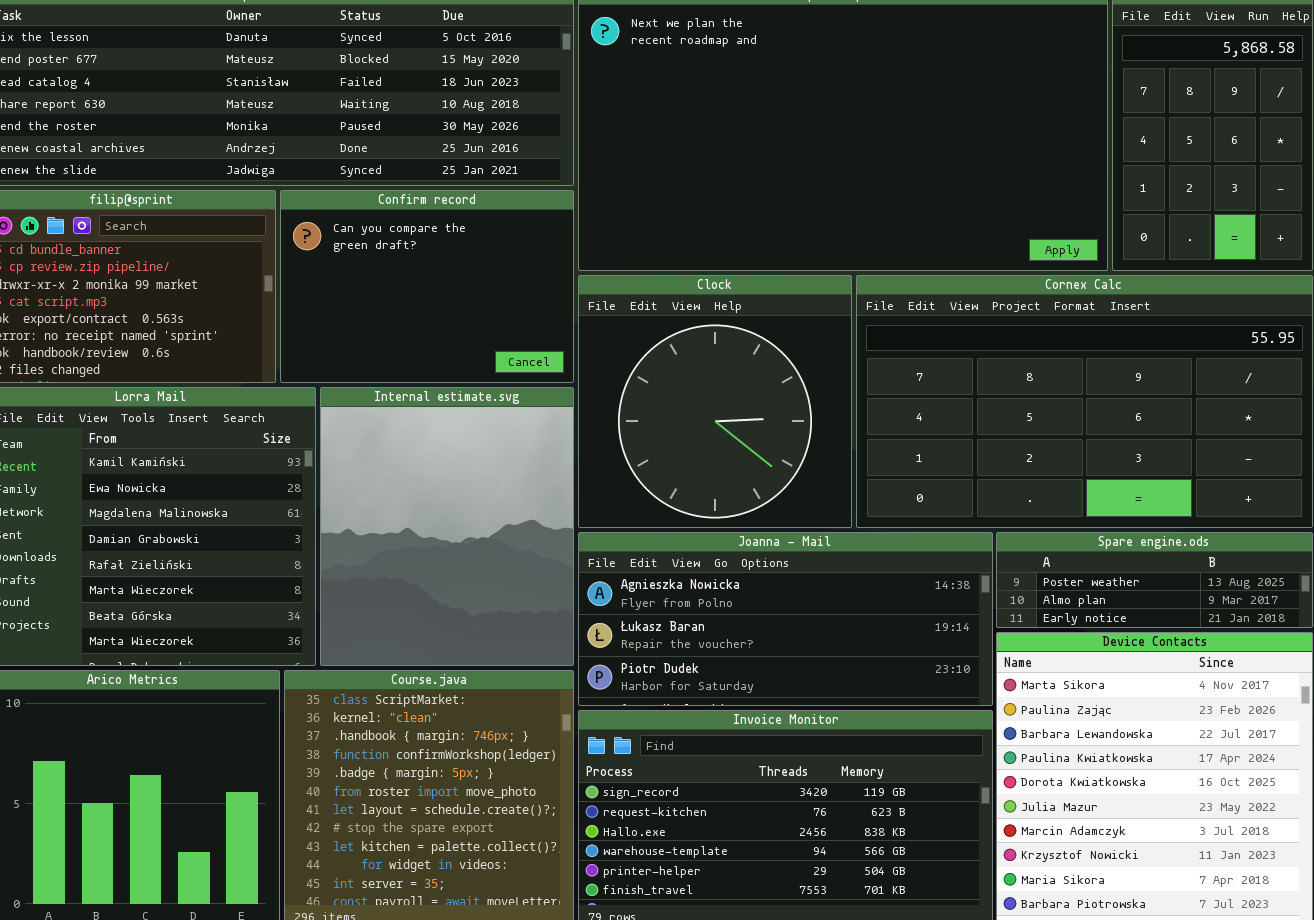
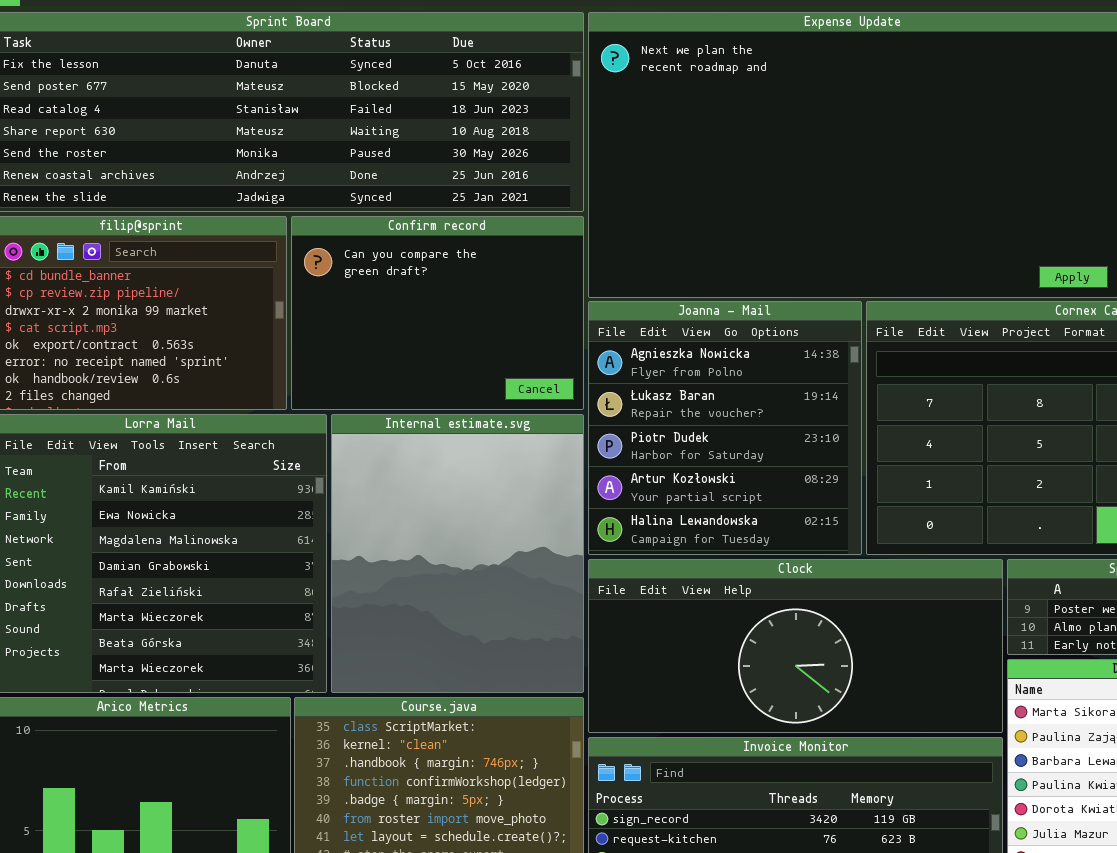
Clock: [578,275,852,528] -> [588,559,1003,733], moved, resized
Joanna - Mail: [578,532,993,706] -> [588,301,862,555], moved, resized

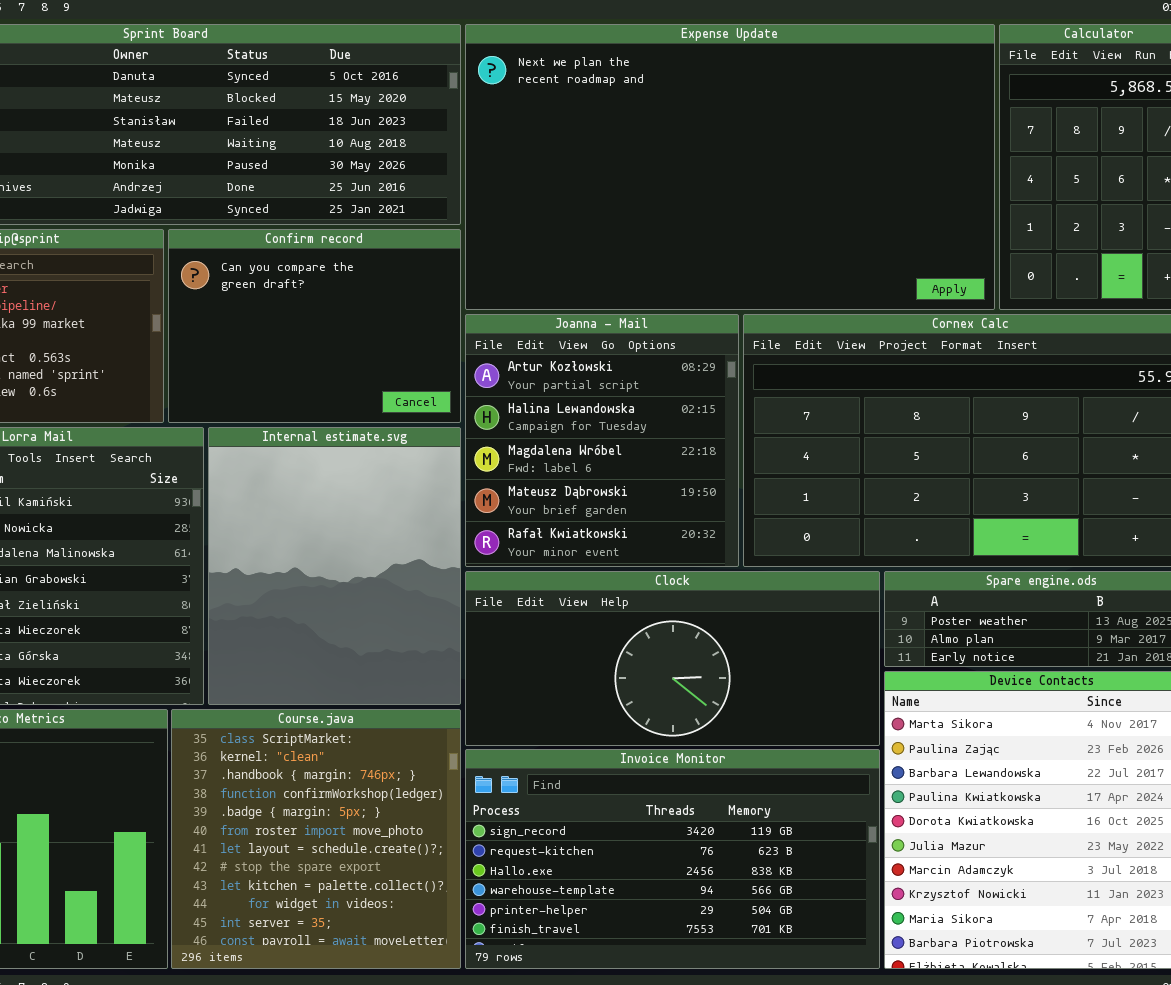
Joanna - Mail: [588,301,862,555] -> [465,314,739,567], scrolled down 3 rows

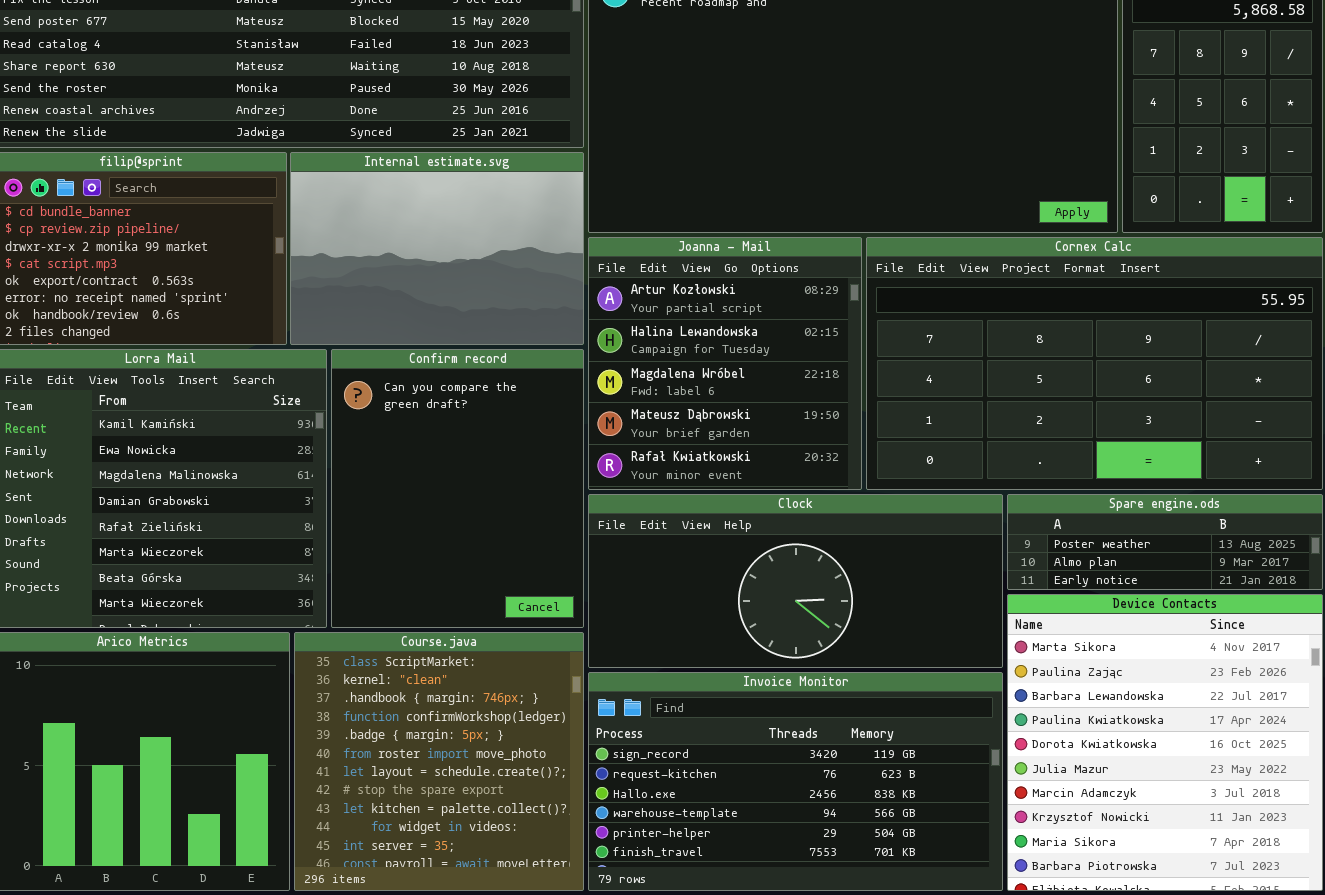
Confirm record: [168,229,461,423] -> [331,349,584,628], moved, resized
Internal estimate.svg: [208,427,461,705] -> [290,152,584,345], moved, resized

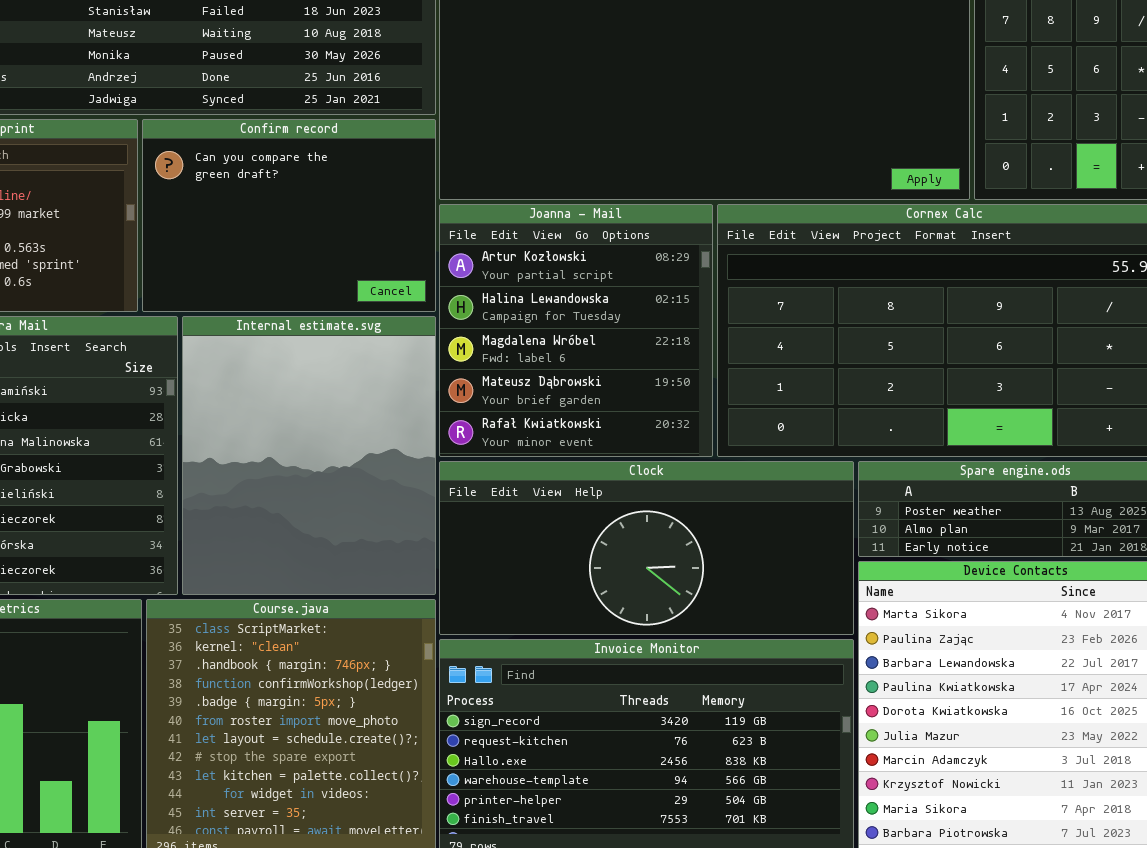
Internal estimate.svg: [290,152,584,345] -> [182,316,436,595], moved, resized
Confirm record: [331,349,584,628] -> [142,119,436,312], moved, resized

